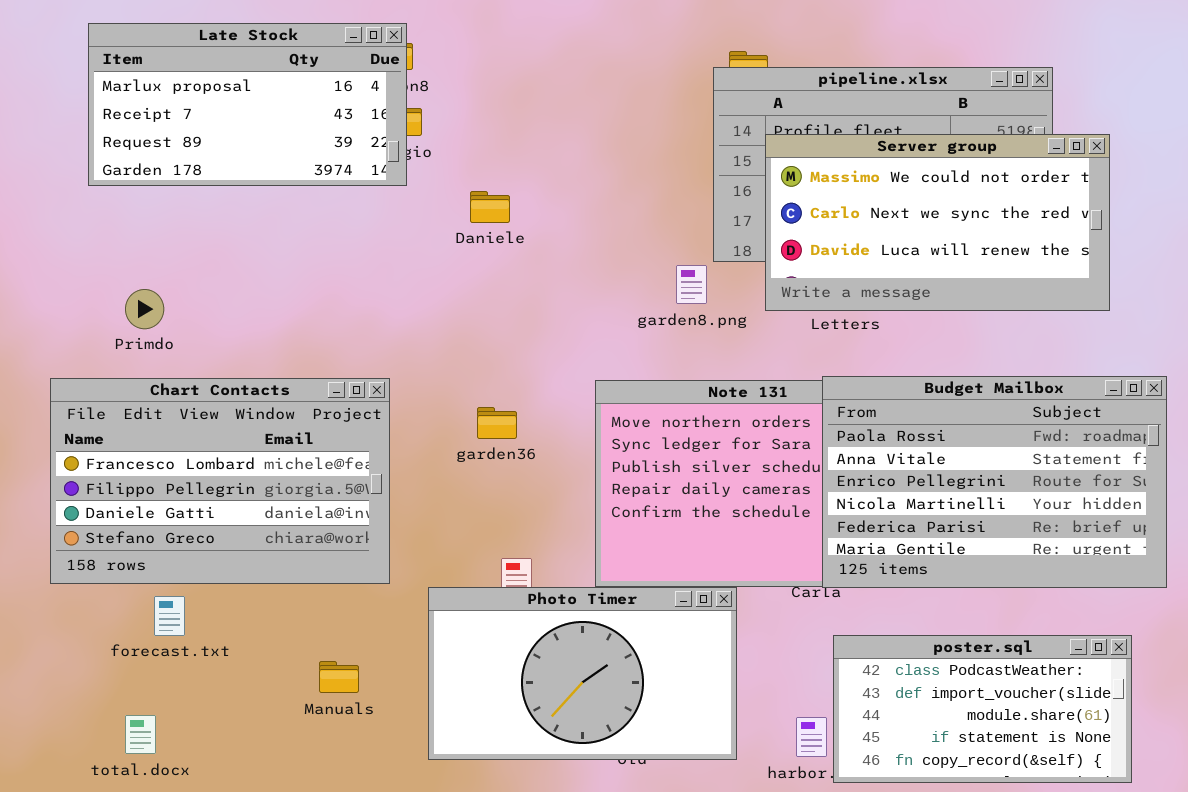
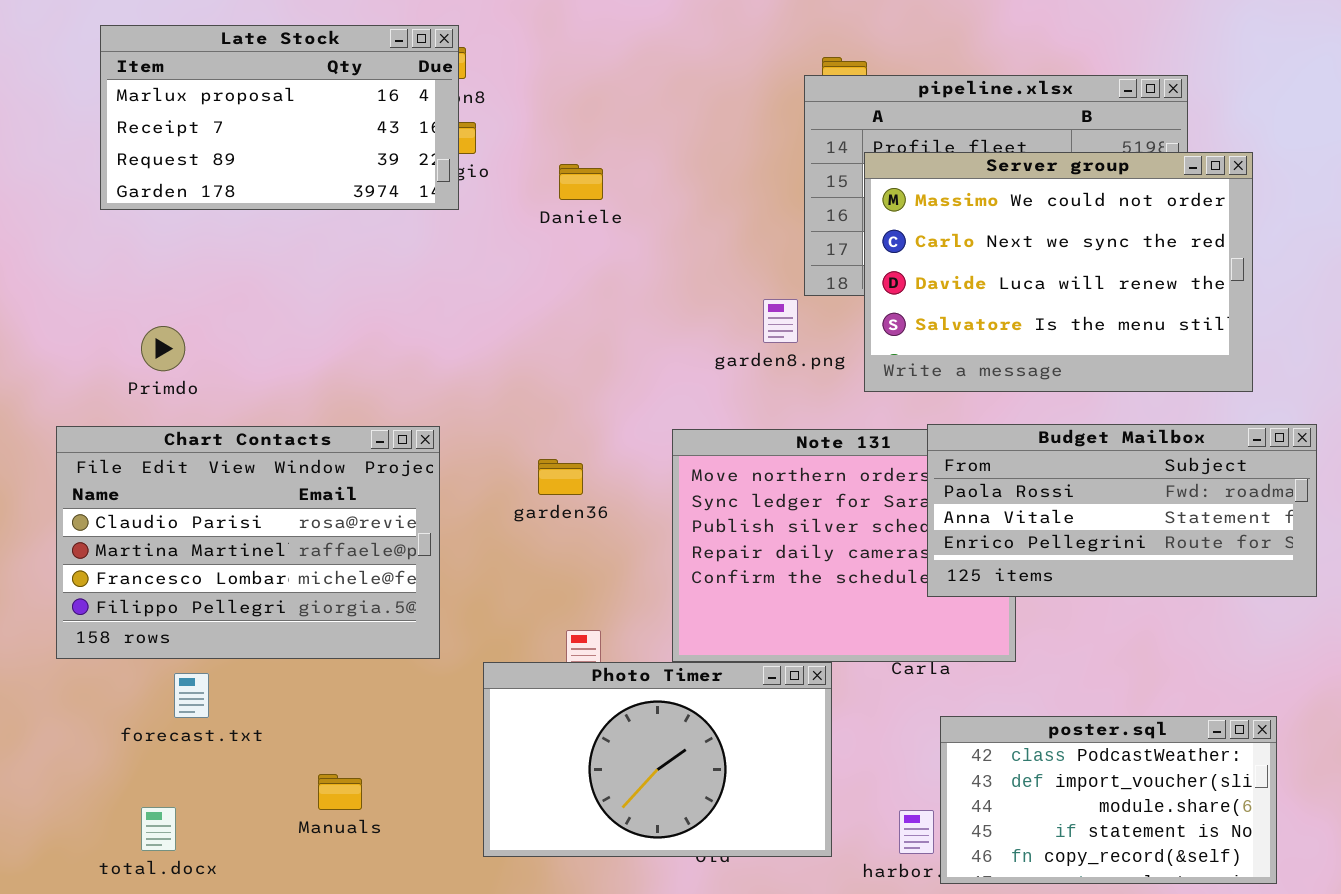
Server group: [765,134,1110,311] -> [864,152,1253,392], resized
Daniele: [470,191,510,223] -> [559,164,603,200], moved
Budget Mailbox: [822,376,1167,588] -> [927,424,1317,597], resized
Chart Contacts: [50,378,390,584] -> [56,426,440,659], scrolled up 2 rows
Manuals: [319,661,359,693] -> [318,774,362,810], moved

